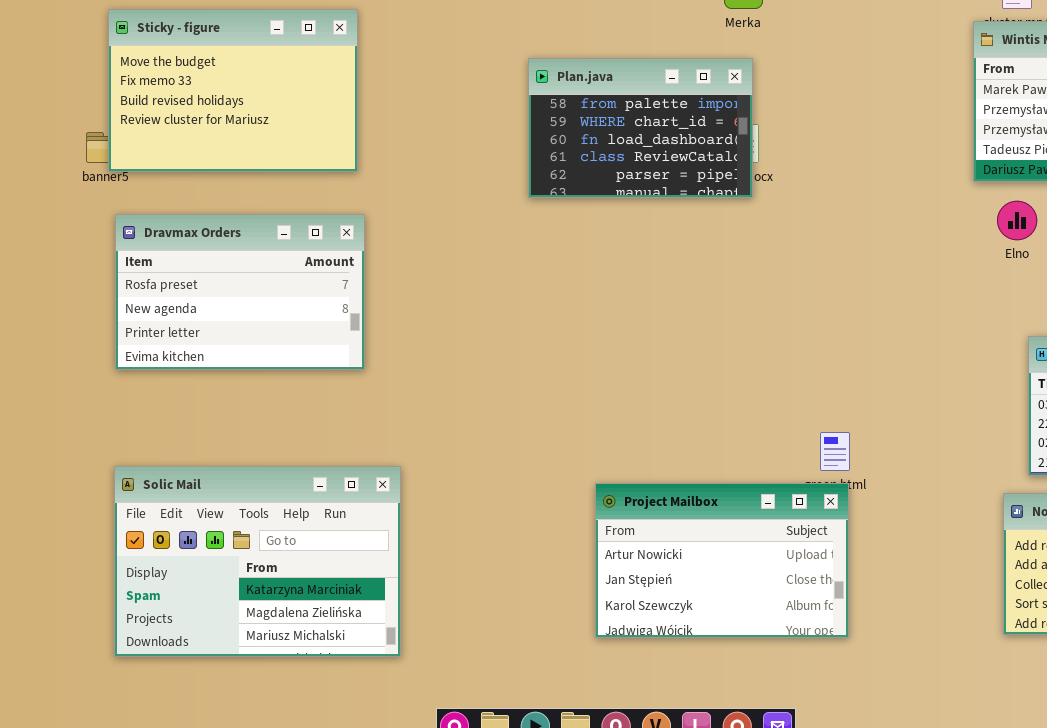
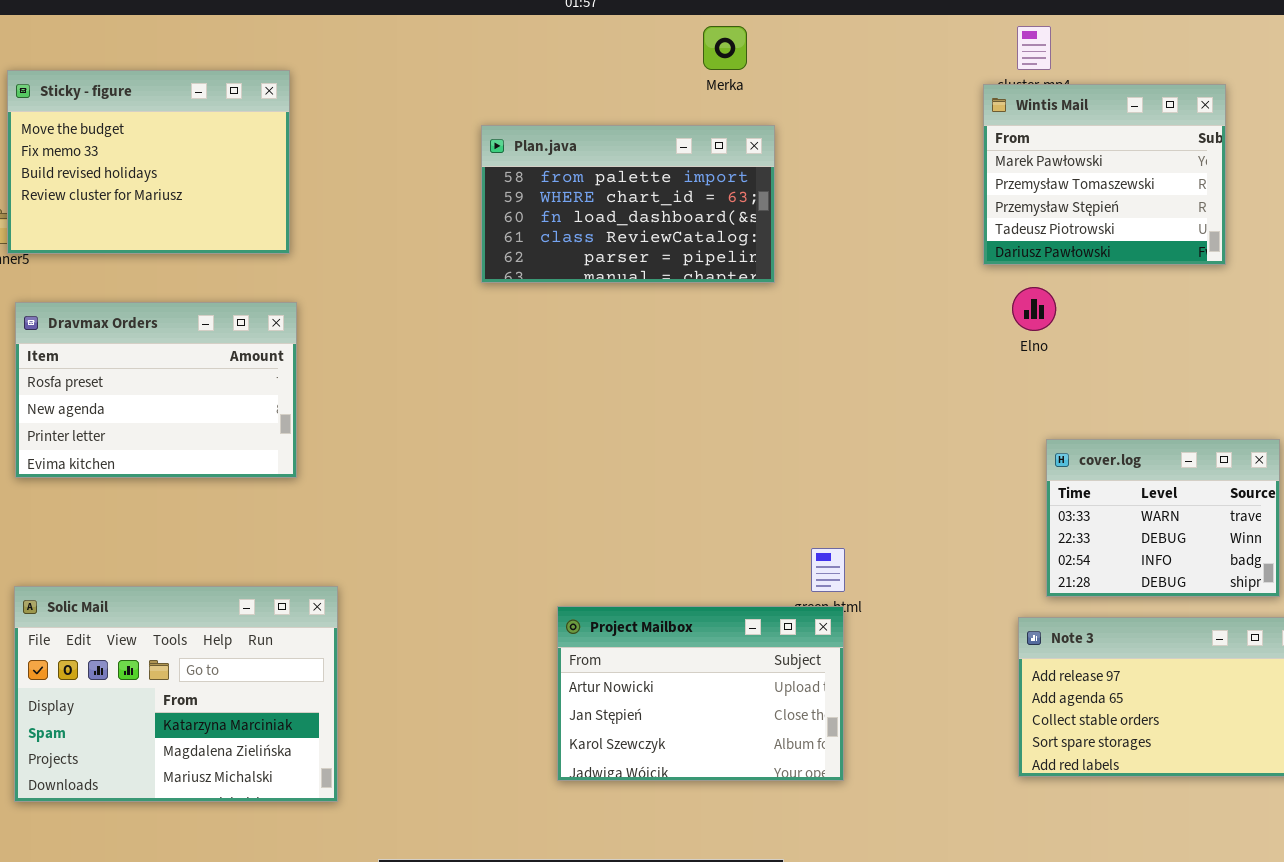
Plan.java: [528,58,753,198] -> [481,125,775,283], resized

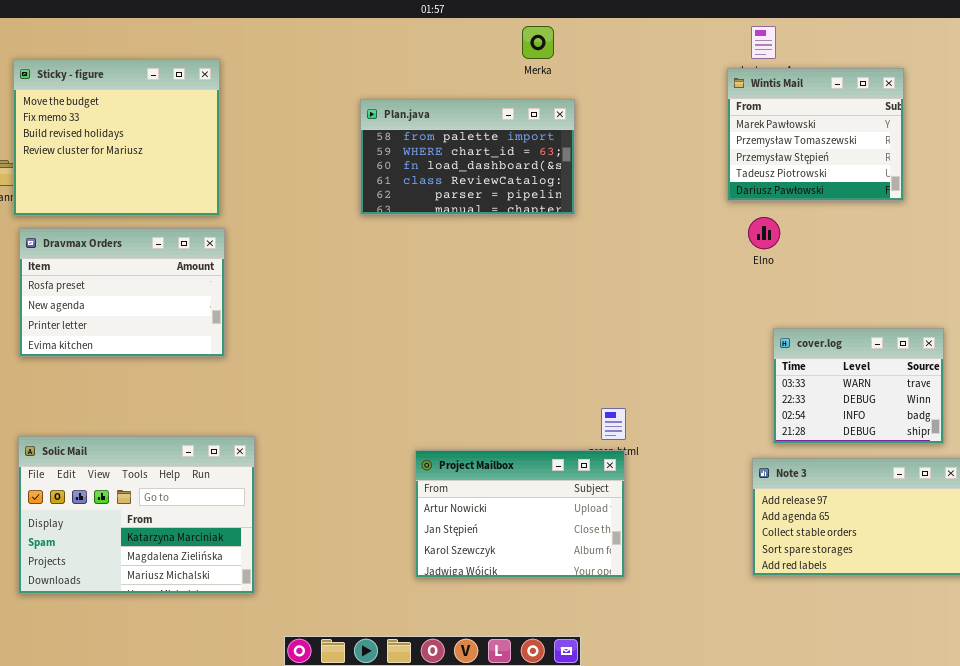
Sticky - figure: [7,70,290,254] -> [13,59,220,216], resized

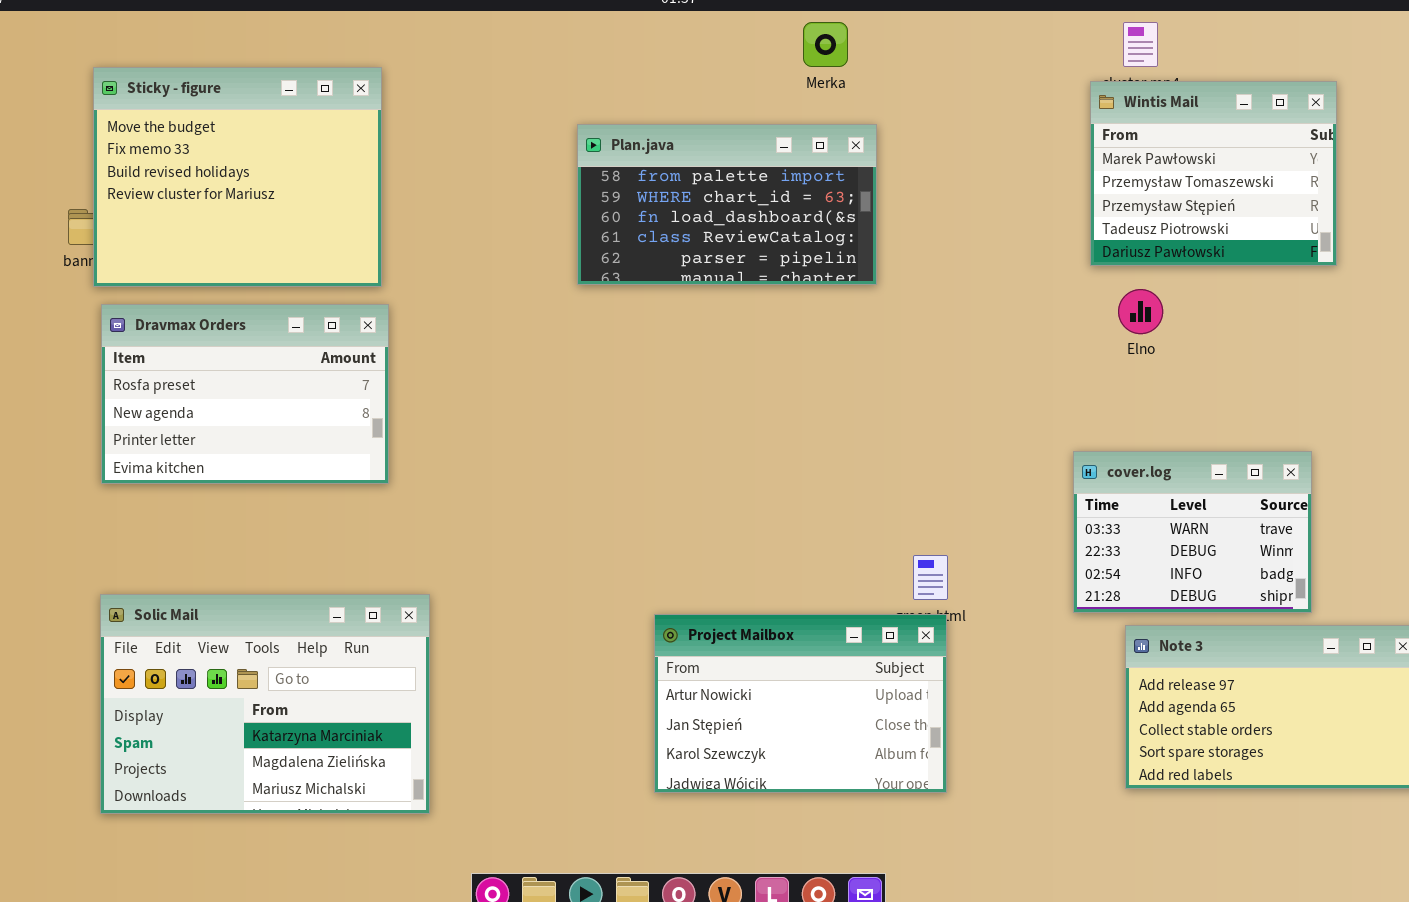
cover.log: [773,328,944,444] -> [1073,451,1312,613], moved

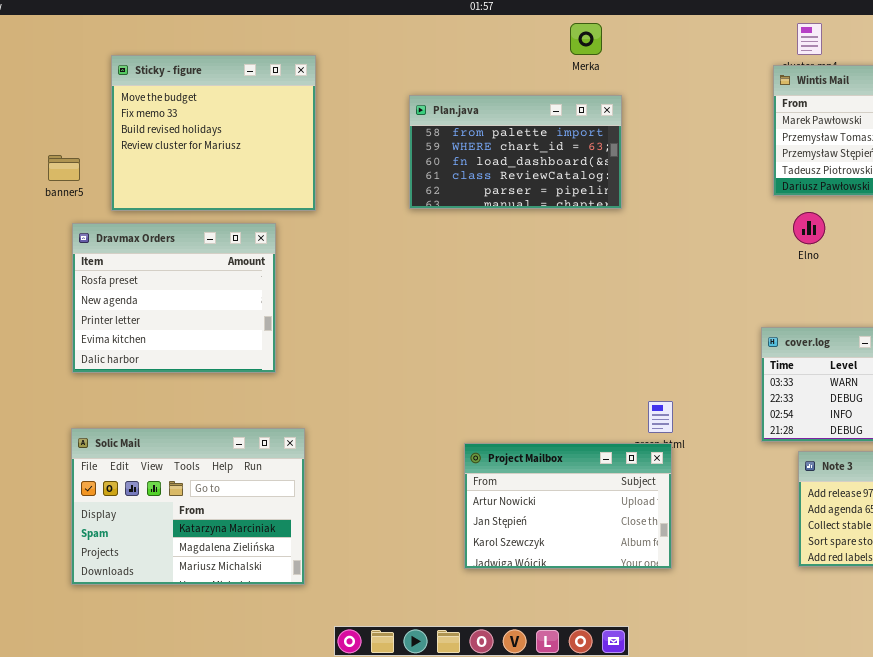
Sticky - figure: [93,67,382,287] -> [111,55,316,211], moved
Dravmax Orders: [101,304,389,484] -> [72,223,276,373], resized

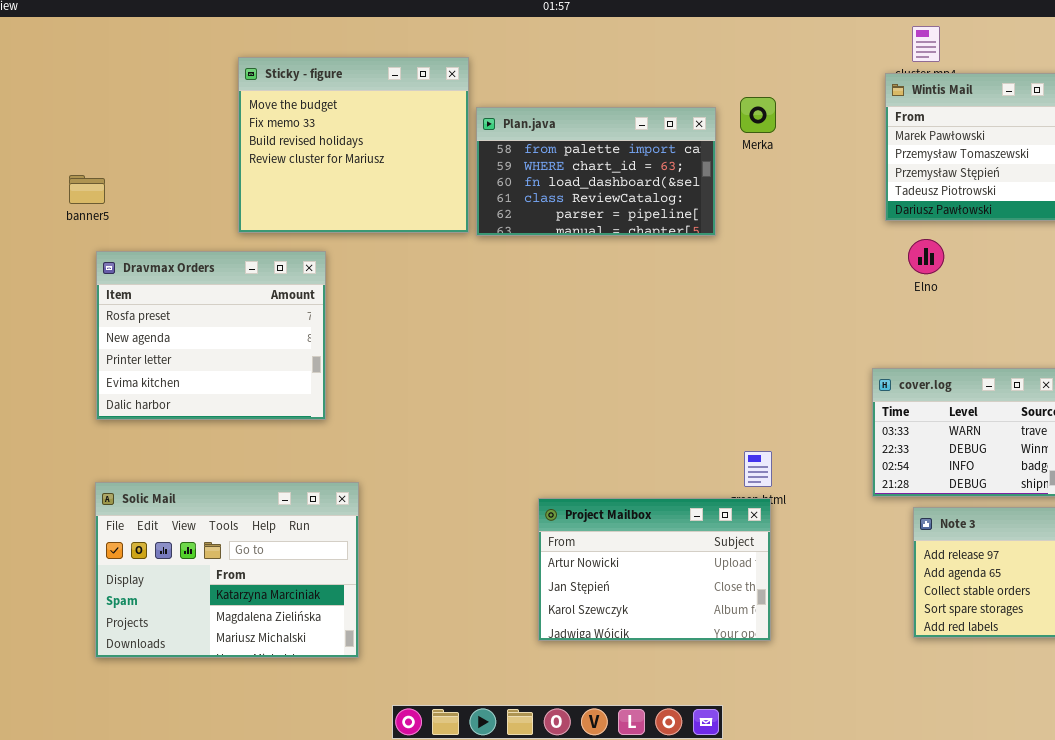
Merka: [570,23,602,55] -> [740,97,776,133], moved
Sticky - figure: [111,55,316,211] -> [238,57,469,233], moved

